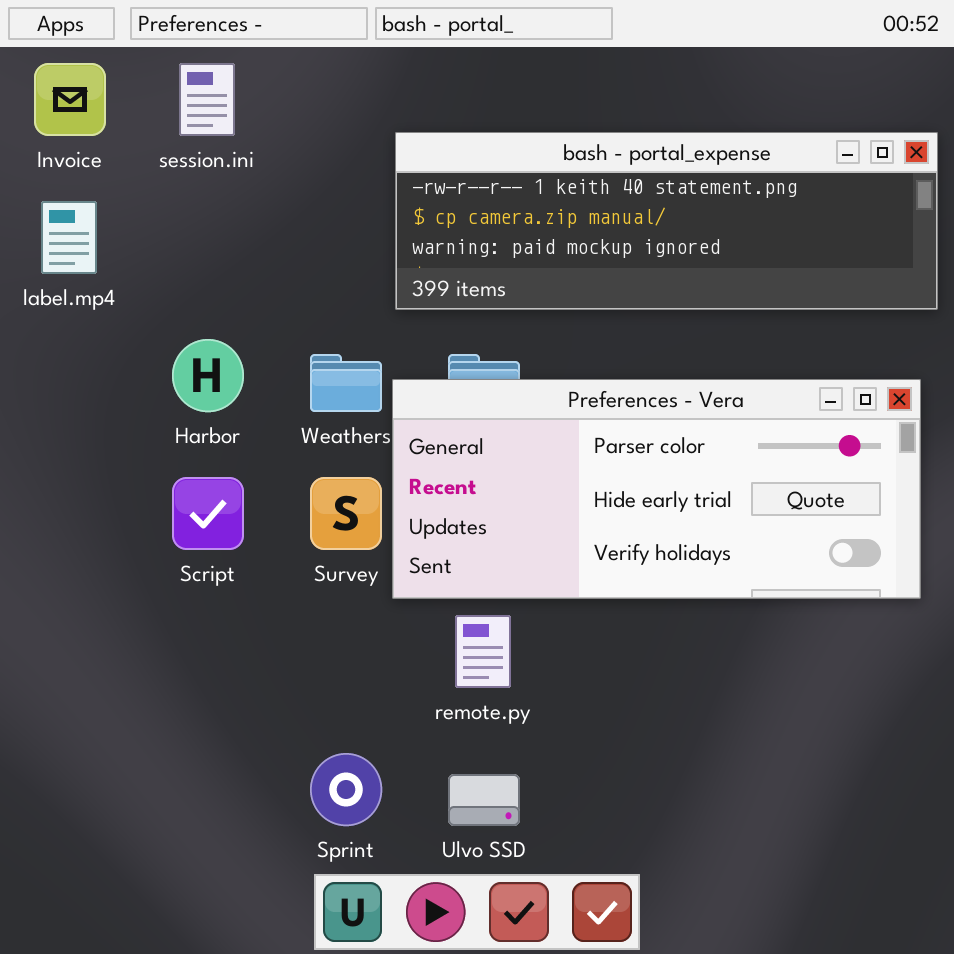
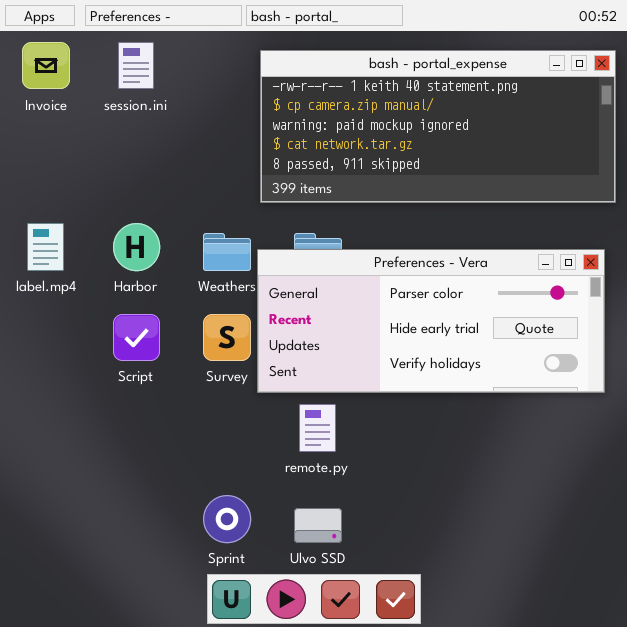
bash - portal_expense: [395,132,938,310] -> [260,50,616,203], resized
label.mp4: [41,201,97,274] -> [27,223,64,271], moved

